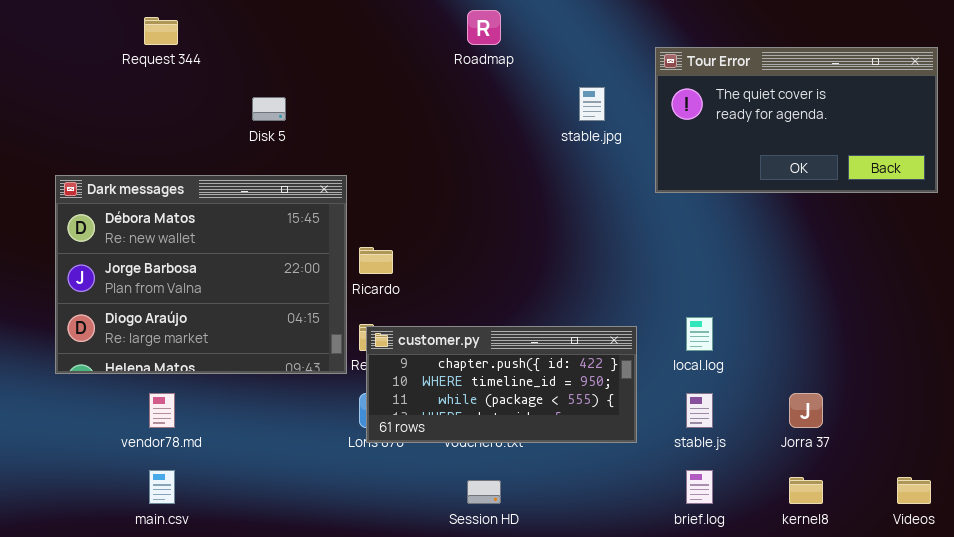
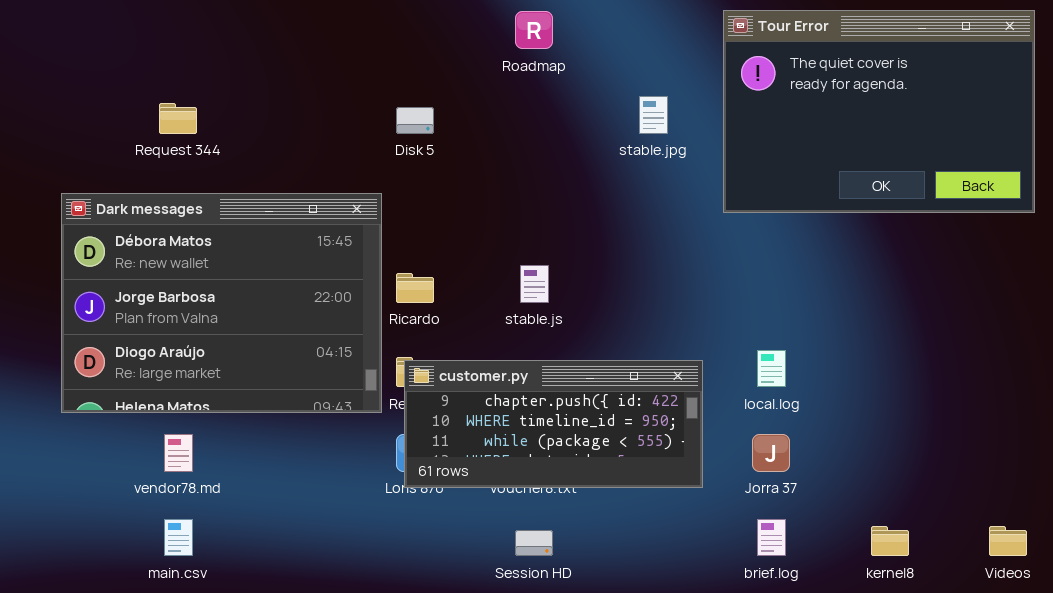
Request 344: [144,17,178,45] -> [159,103,197,134], moved
Tour Error: [655,47,938,193] -> [723,10,1035,213], resized
Disk 5: [252,97,286,121] -> [396,107,434,134], moved
stable.js: [686,393,713,428] -> [520,265,549,303], moved
Jorra 37: [789,393,823,428] -> [752,434,790,472], moved

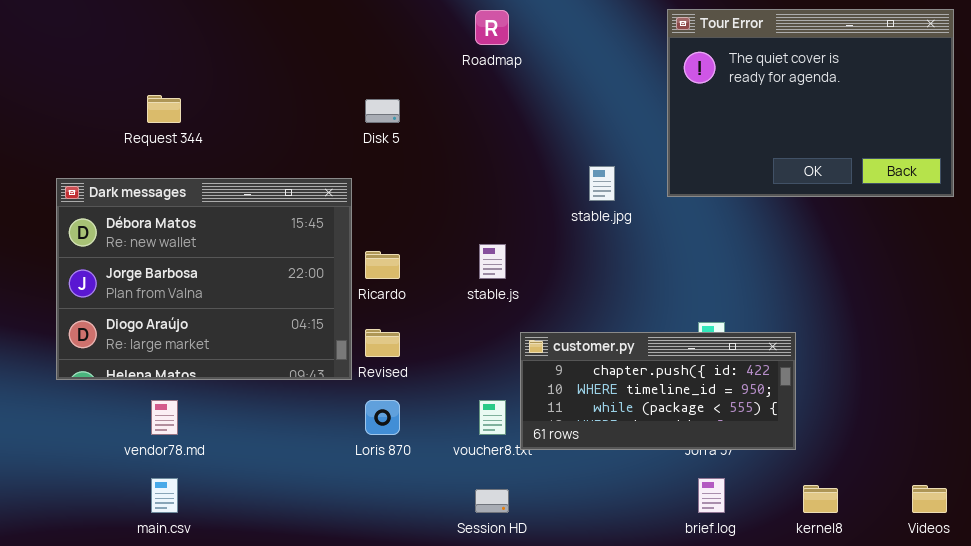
stable.jpg: [639,96,668,134] -> [589,166,615,201], moved
customer.py: [404,360,703,488] -> [520,332,796,450], moved

